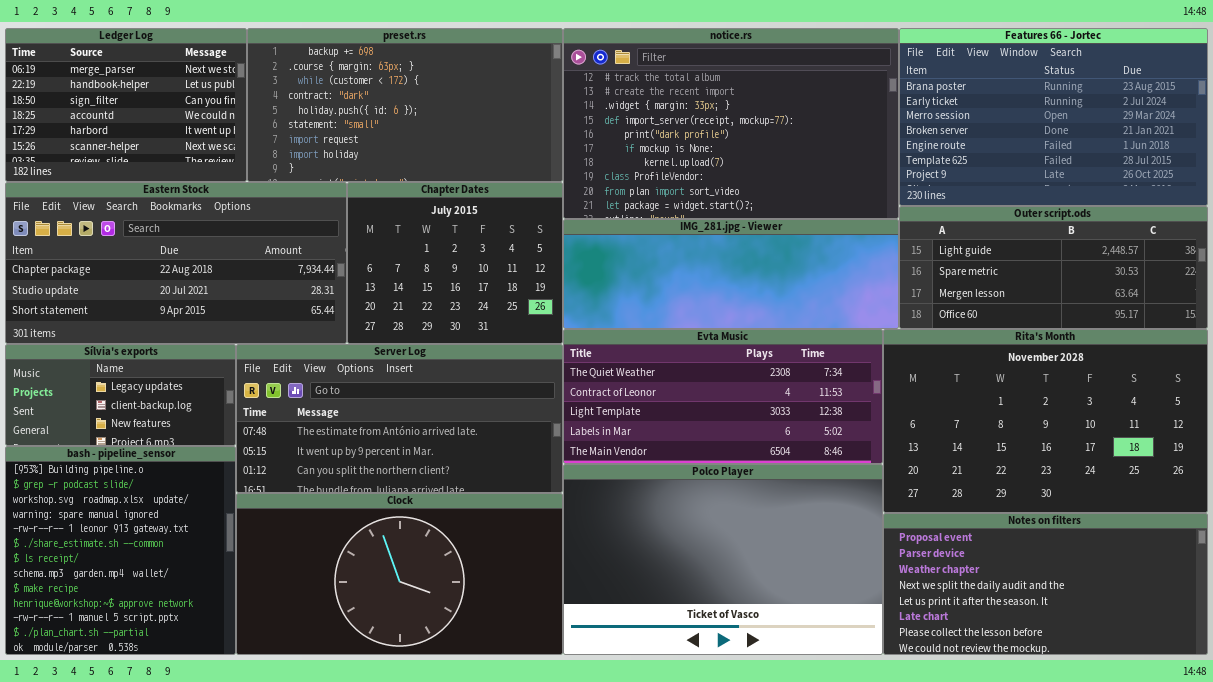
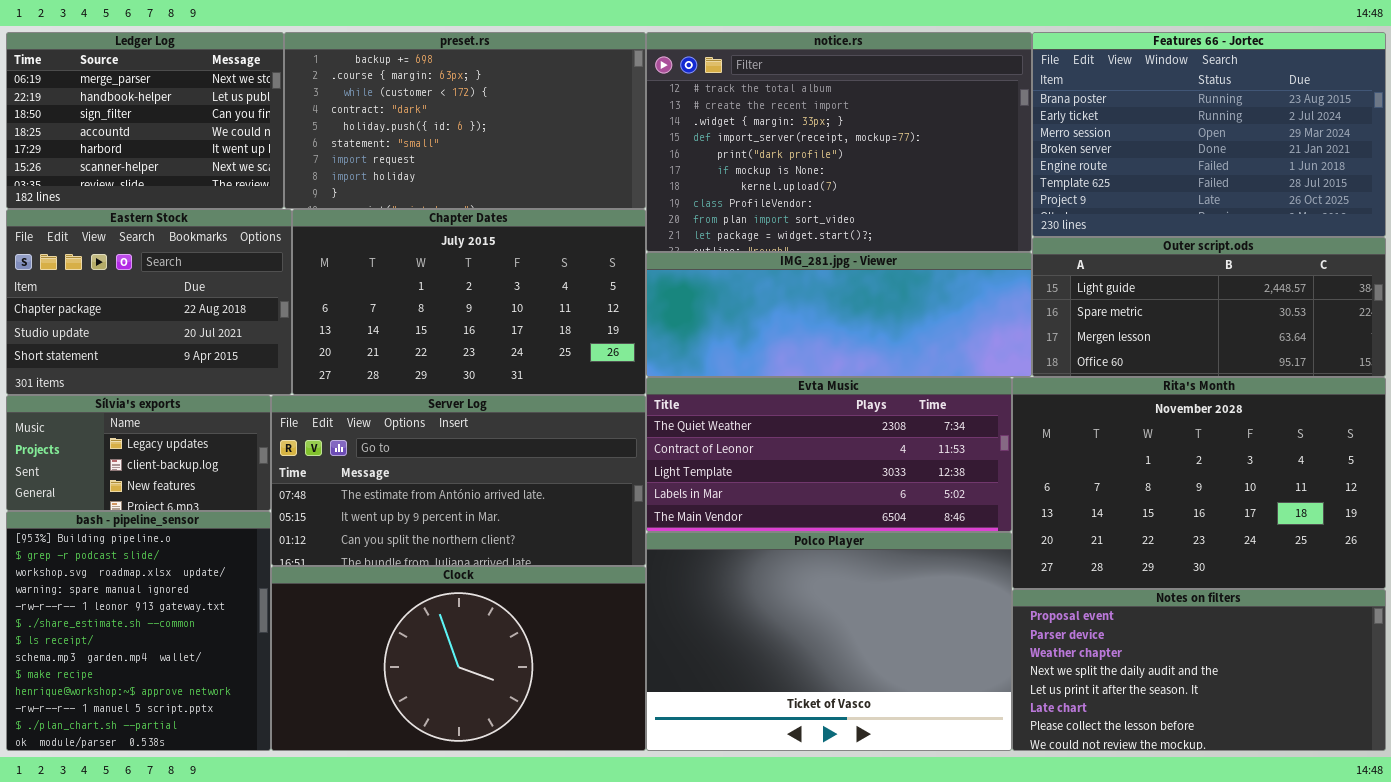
Eastern Stock: [5,182,347,344] -> [6,209,292,395], resized
Chapter Dates: [347,182,563,344] -> [292,209,646,395], resized

